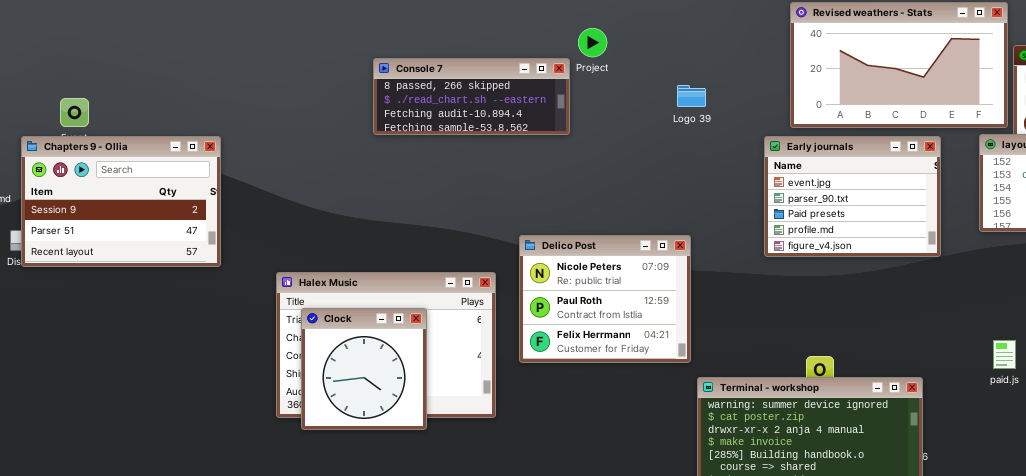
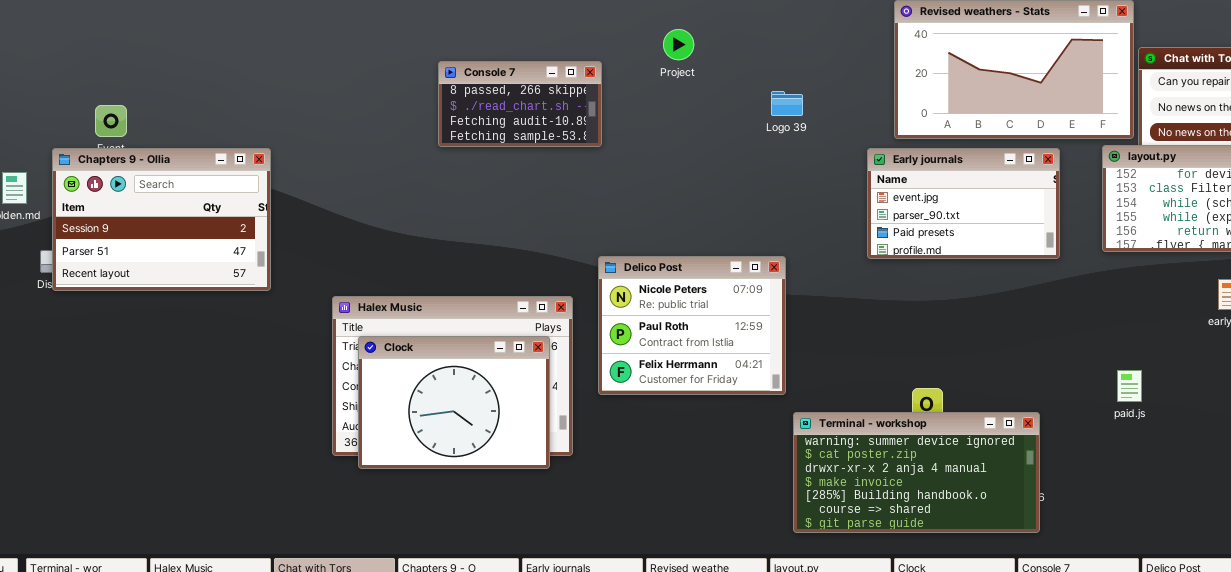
Console 7: [373,58,570,135] -> [438,61,602,147], resized
Early journals: [764,136,941,257] -> [867,148,1060,259], resized
Clock: [301,308,427,430] -> [358,336,550,469], resized

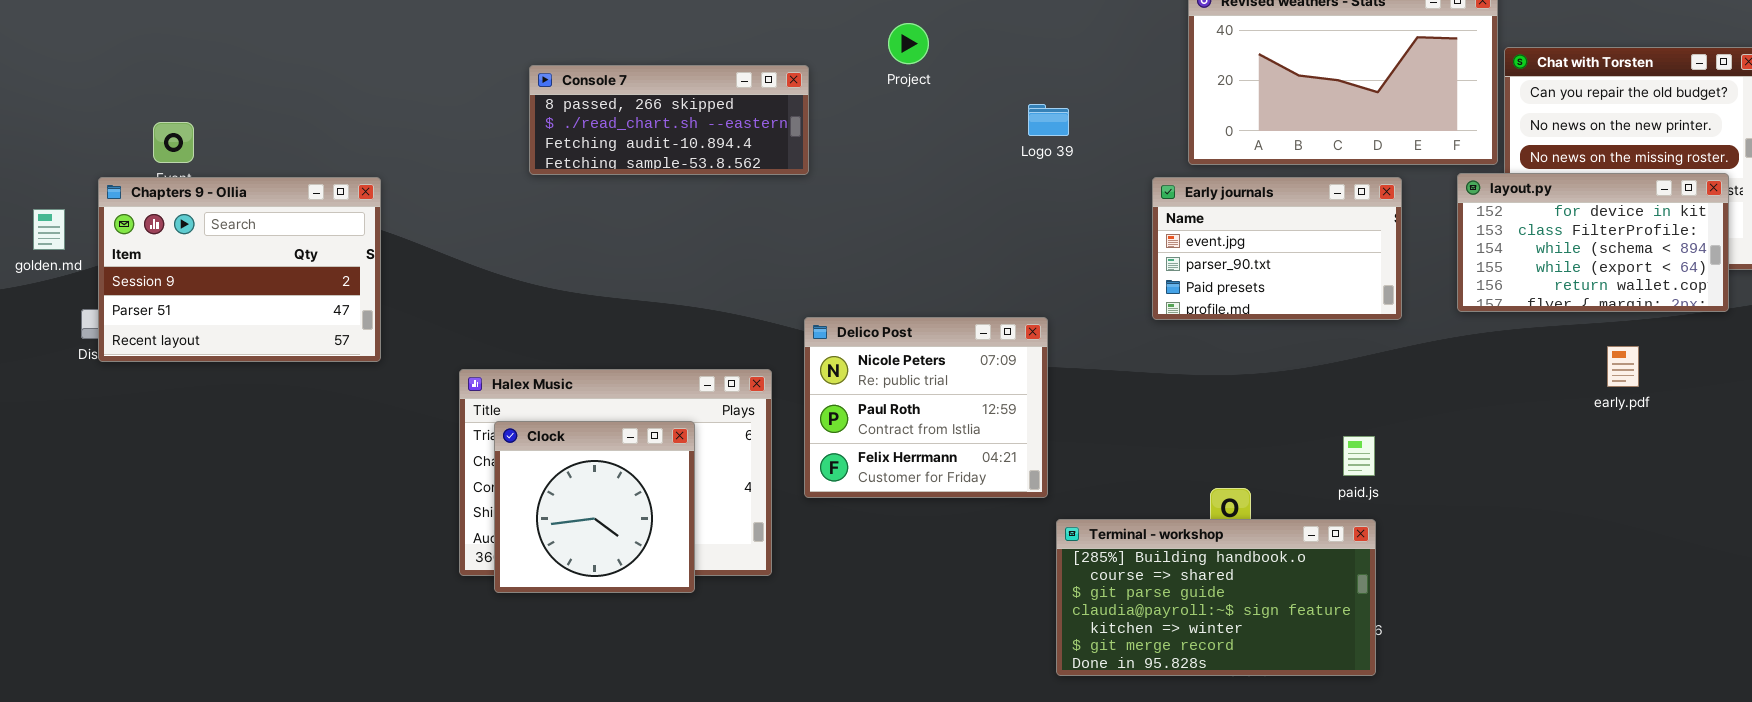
Console 7: [438,61,602,147] -> [529,65,809,175], resized
Clock: [358,336,550,469] -> [494,421,695,593], resized
paid.js: [1117,370,1142,402] -> [1343,436,1375,476], moved
Terminal - workshop: [793,412,1040,533] -> [1056,519,1376,676], scrolled down 4 rows

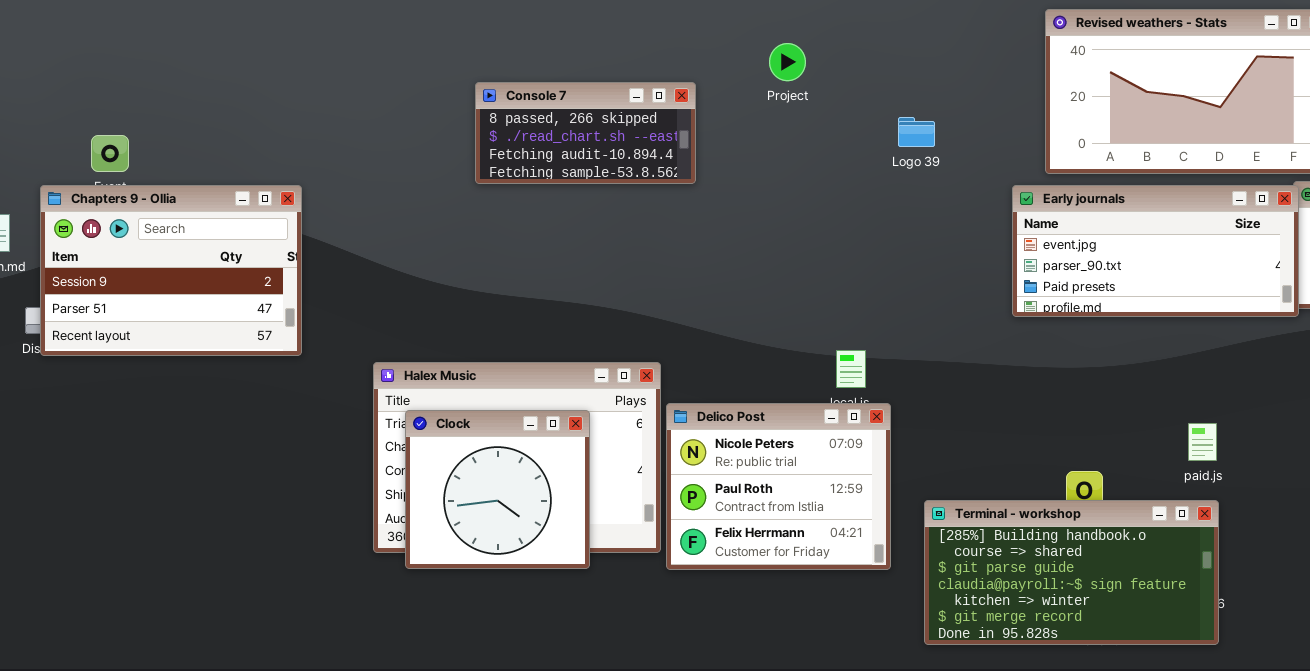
Console 7: [529,65,809,175] -> [475,82,696,184], resized
Early journals: [1152,177,1402,320] -> [1012,185,1299,317], resized
Delico Post: [804,317,1048,498] -> [666,403,891,570], moved

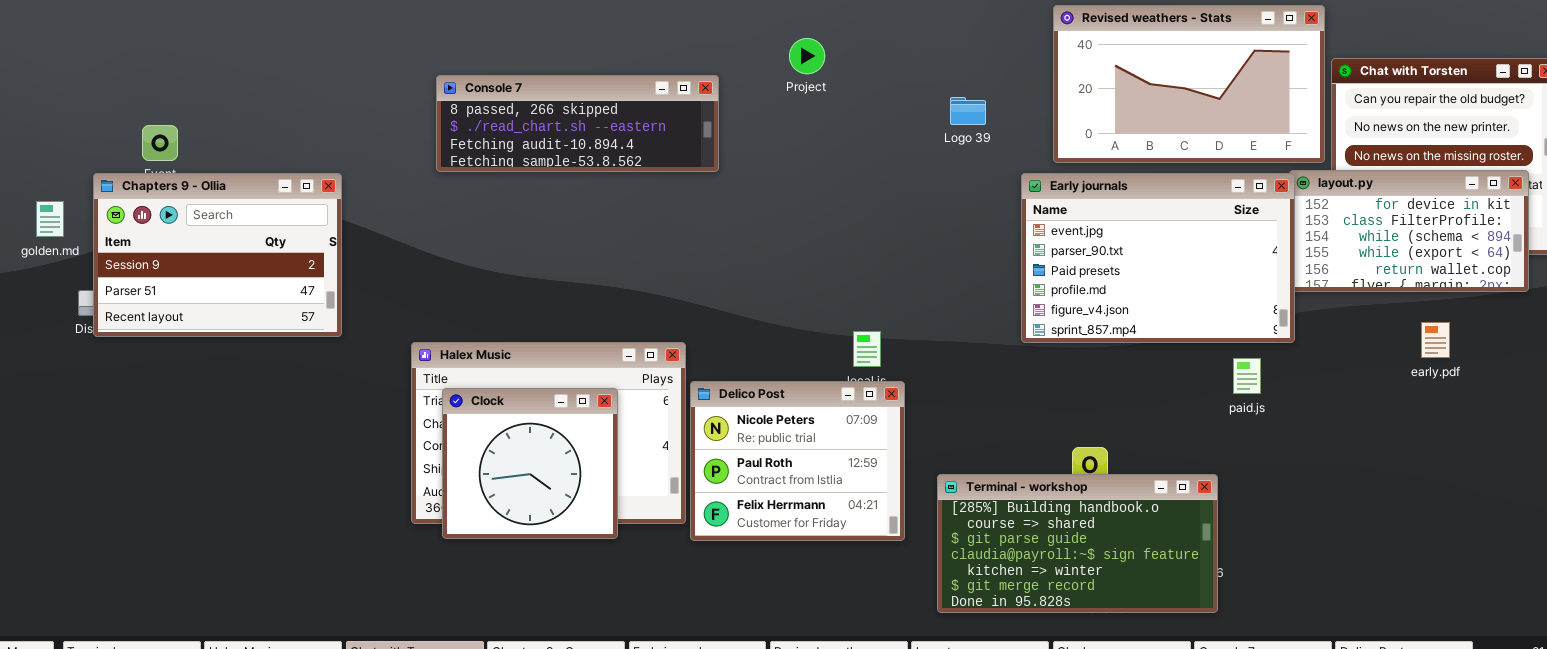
Console 7: [475,82,696,184] -> [436,75,719,172], resized
Logo 39: [898,117,935,147] -> [950,97,986,125], moved
Early journals: [1012,185,1299,317] -> [1021,173,1295,343], resized
paid.js: [1188,423,1217,461] -> [1233,358,1261,394], moved

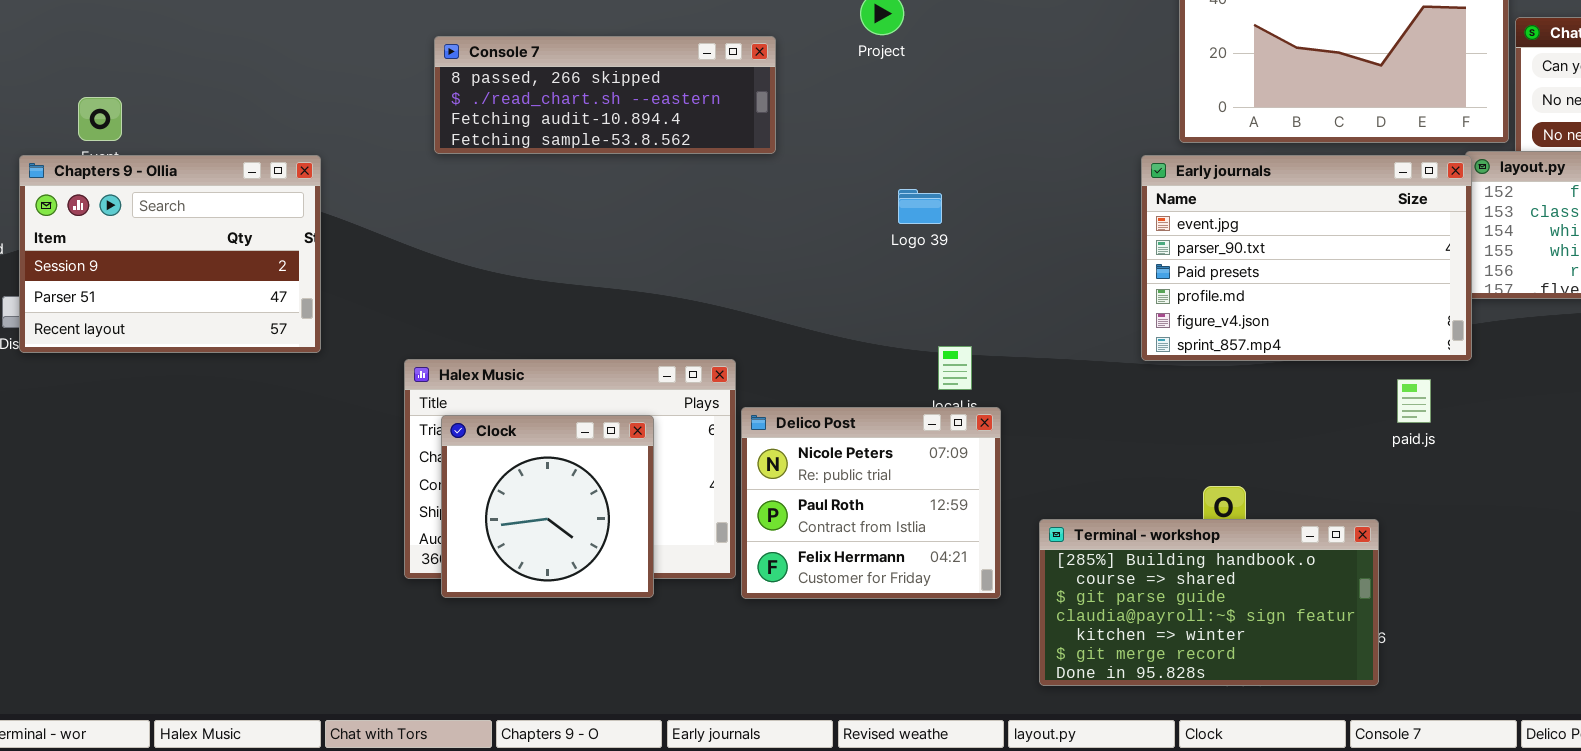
Logo 39: [950,97,986,125] -> [898,189,942,224], moved

